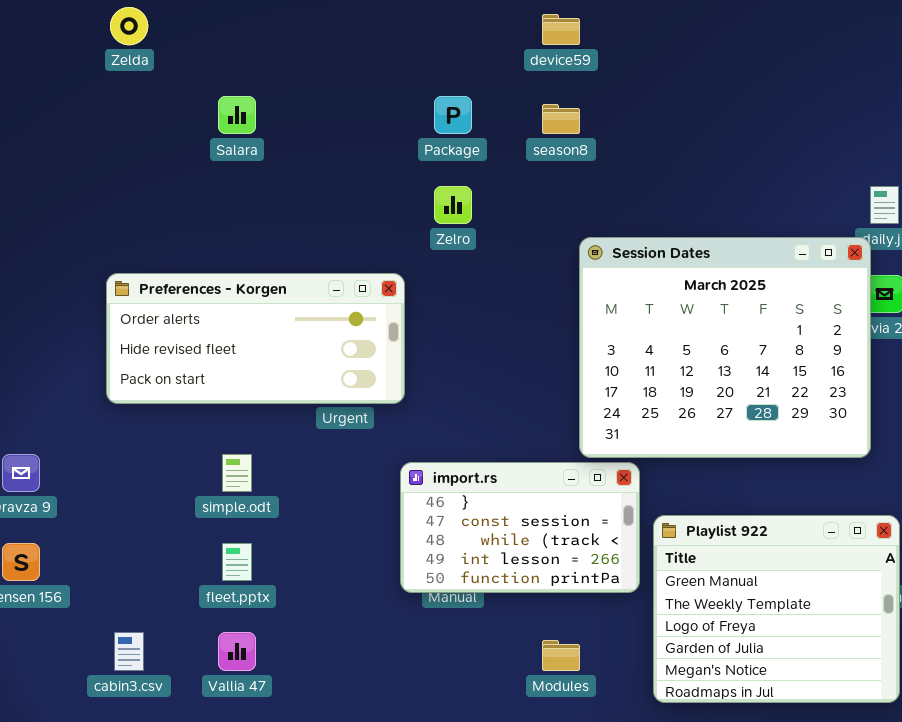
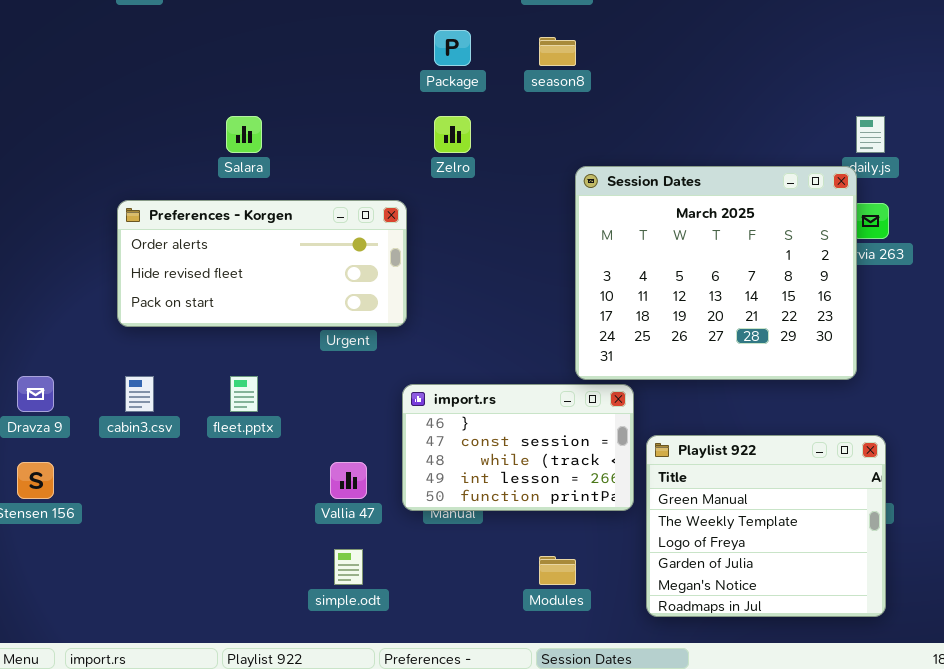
Salara: [218,96,256,134] -> [226,116,262,153], moved
simple.odt: [222,454,252,492] -> [334,549,363,585], moved
fleet.pptx: [222,543,252,581] -> [230,376,258,412], moved
cabin3.csv: [114,632,144,671] -> [125,376,154,412], moved
Vallia 47: [218,632,256,671] -> [330,462,367,499], moved

